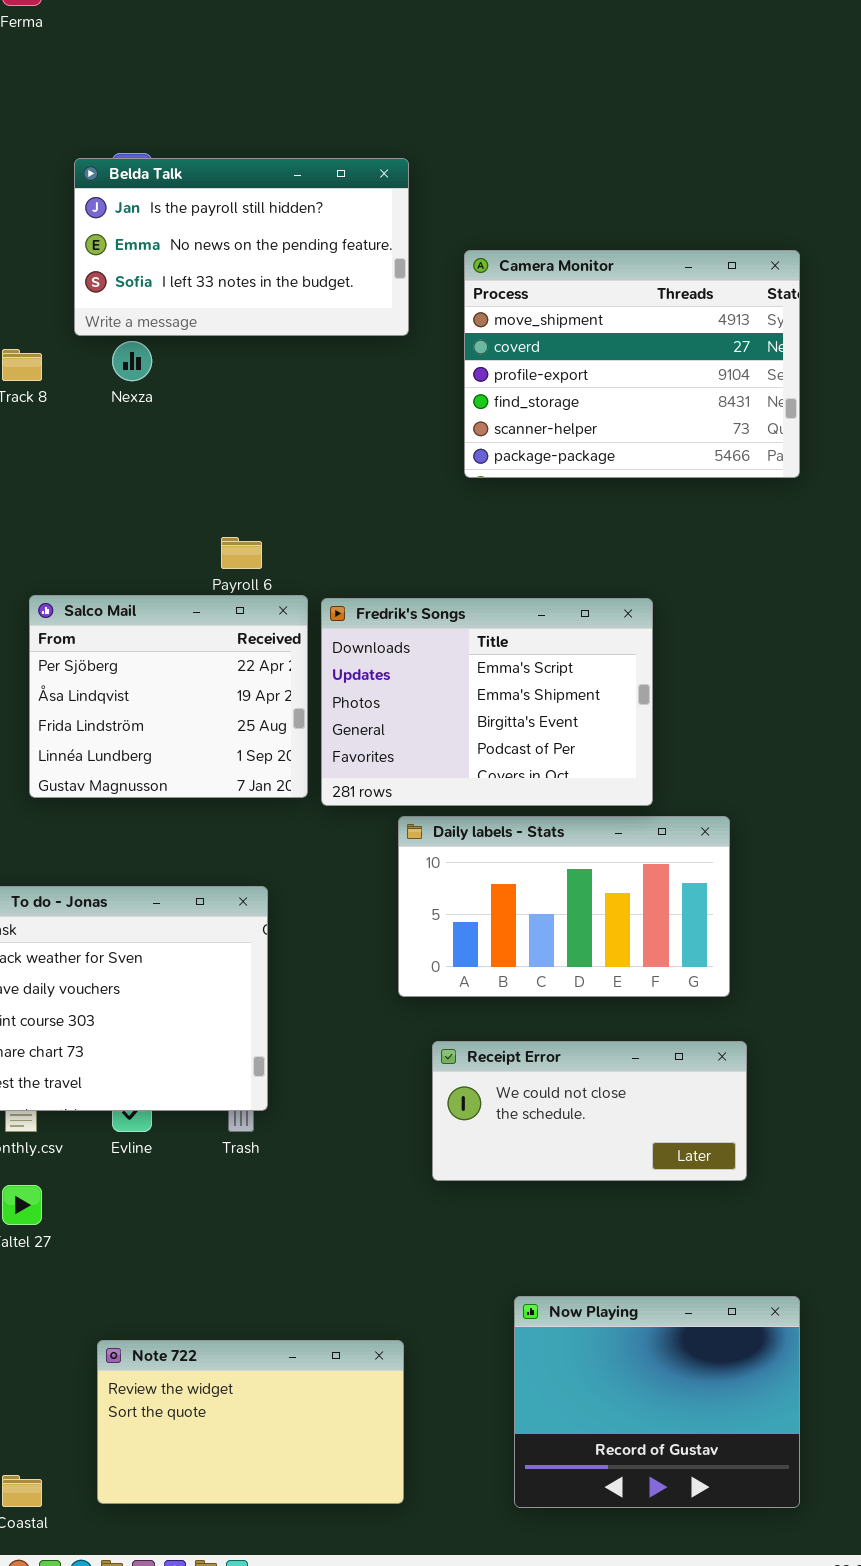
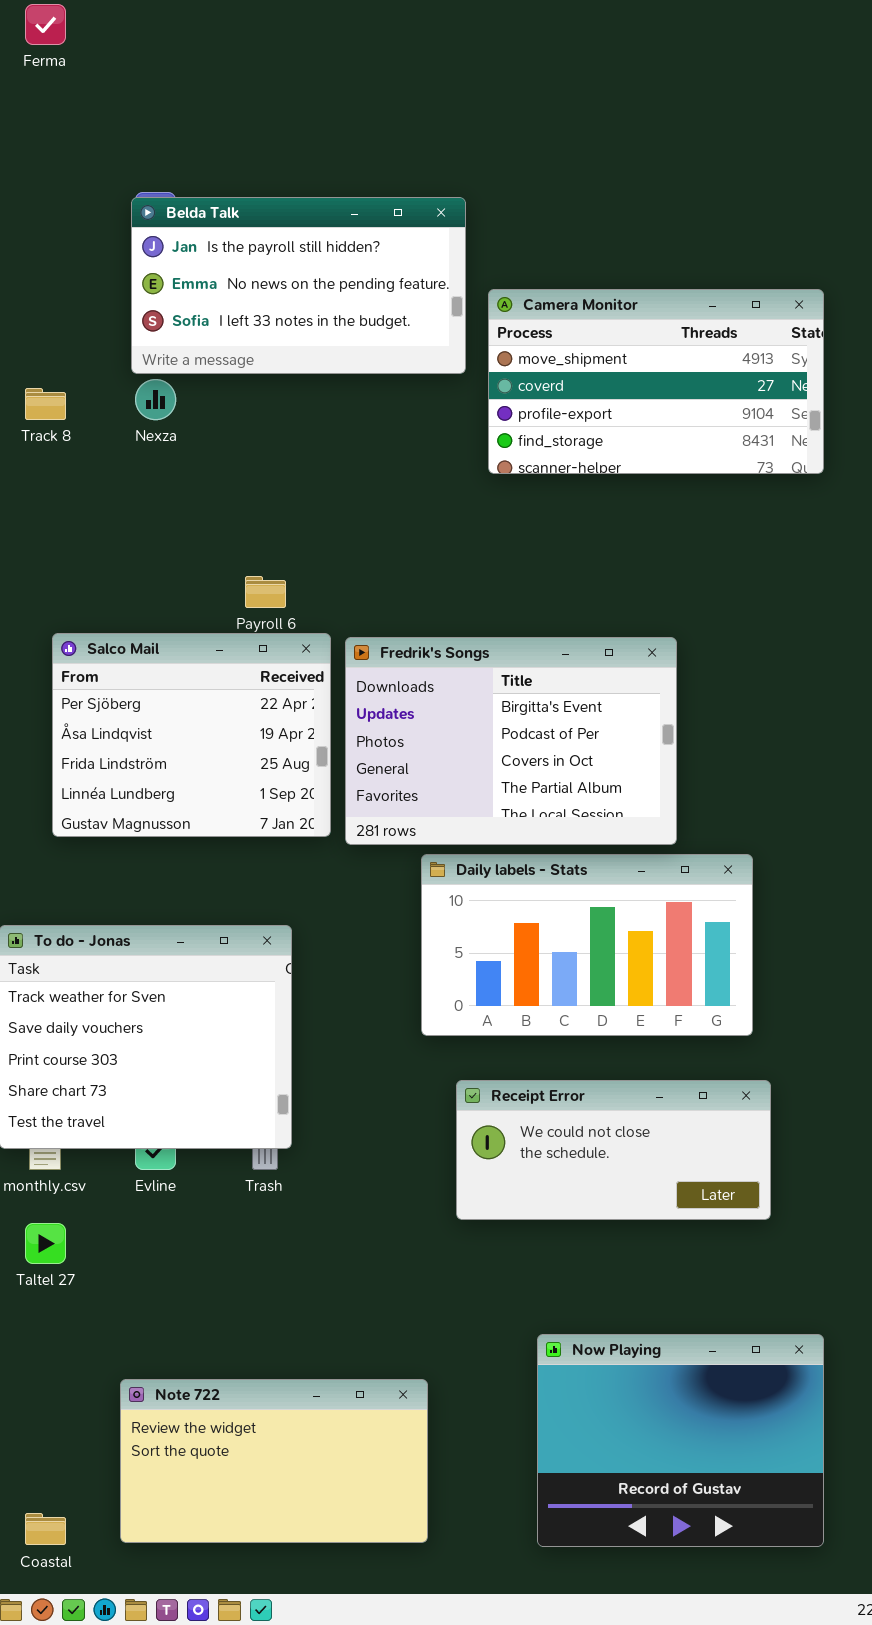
Belda Talk: [74,158,409,336] -> [131,197,466,374], moved
Camera Monitor: [464,250,800,478] -> [488,289,824,474], resized
Fredrik's Songs: [321,598,653,806] -> [345,637,677,845], scrolled down 2 rows

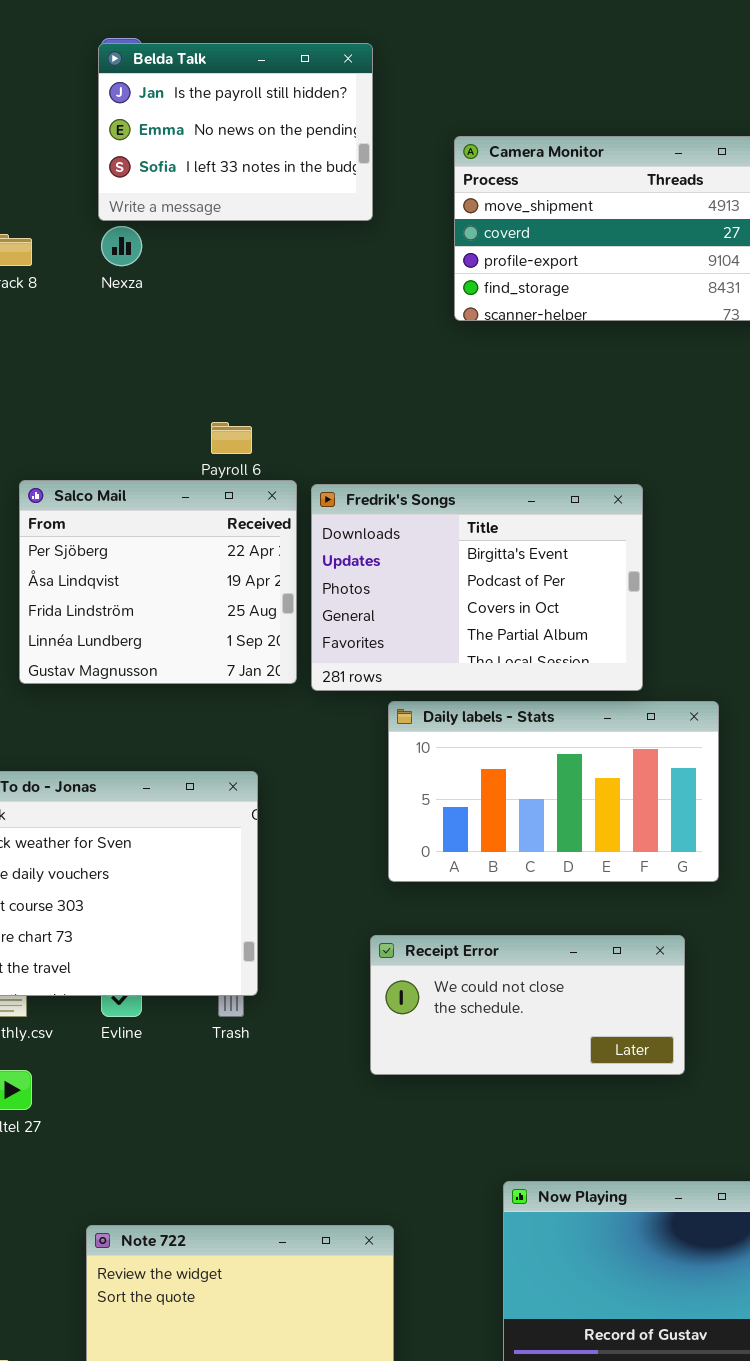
Belda Talk: [131,197,466,374] -> [98,43,373,221], resized
Receipt Error: [456,1080,771,1220] -> [370,935,685,1075], moved

